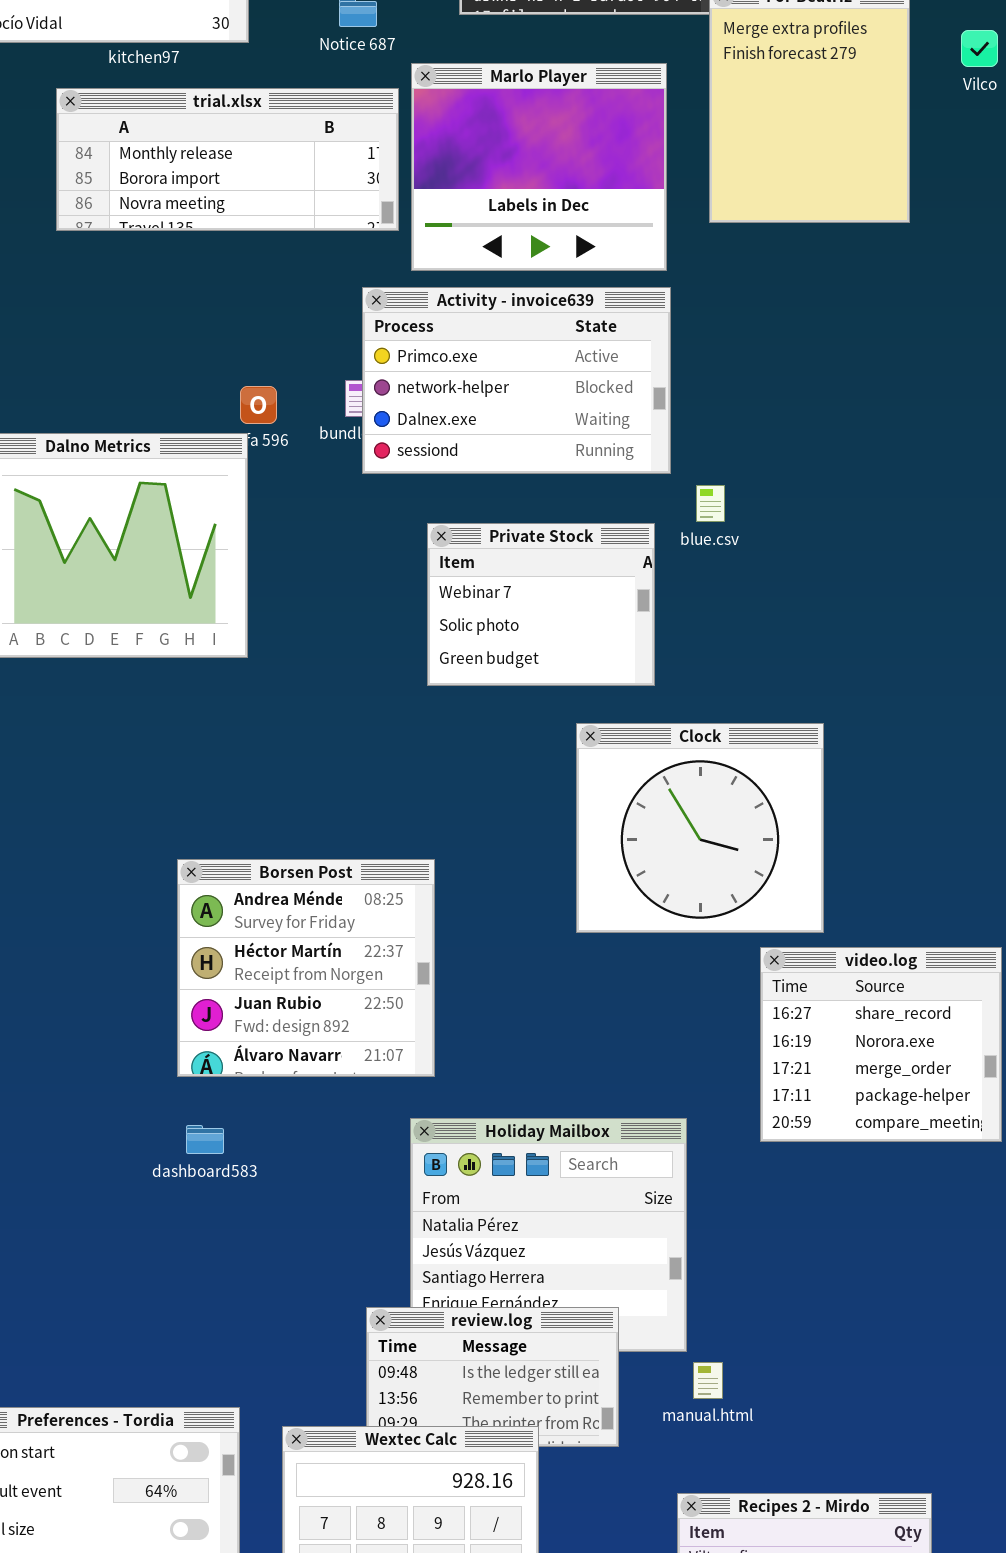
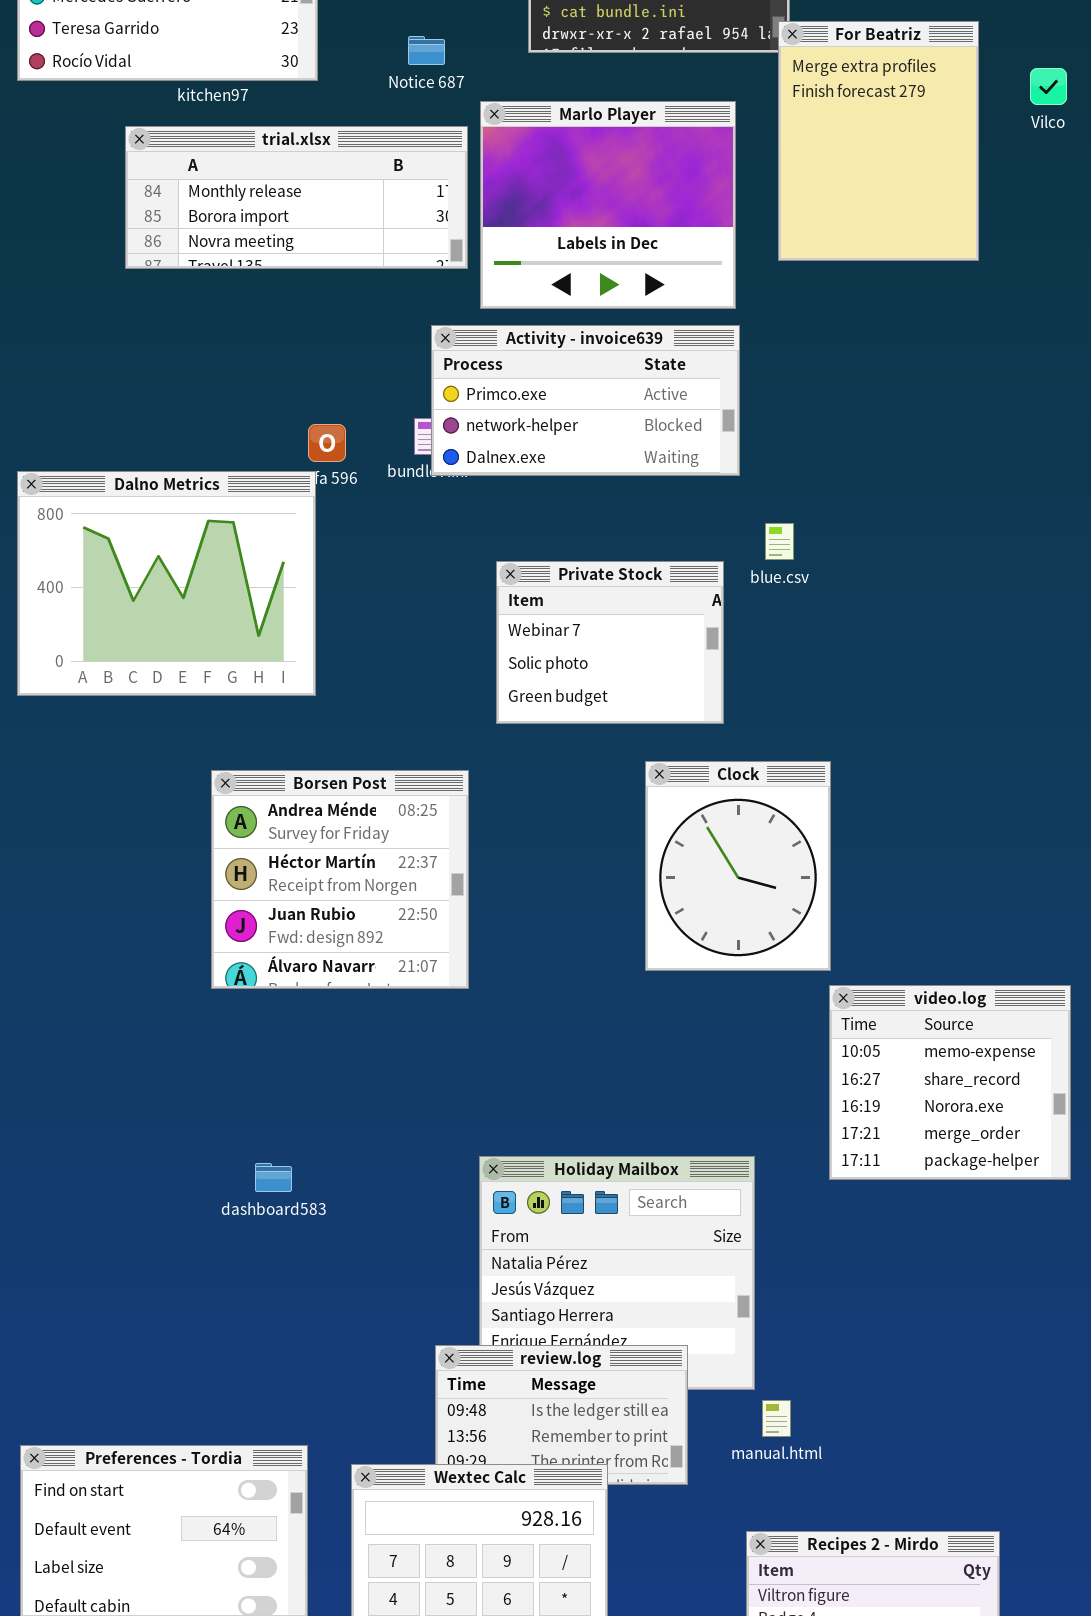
Activity - invoice639: [362,287,671,474] -> [431,325,740,476], resized
Clock: [576,723,824,933] -> [645,761,831,971], resized
Borsen Post: [177,859,435,1077] -> [211,770,469,989], moved
video.log: [760,947,1002,1142] -> [829,985,1071,1180], scrolled up 1 row

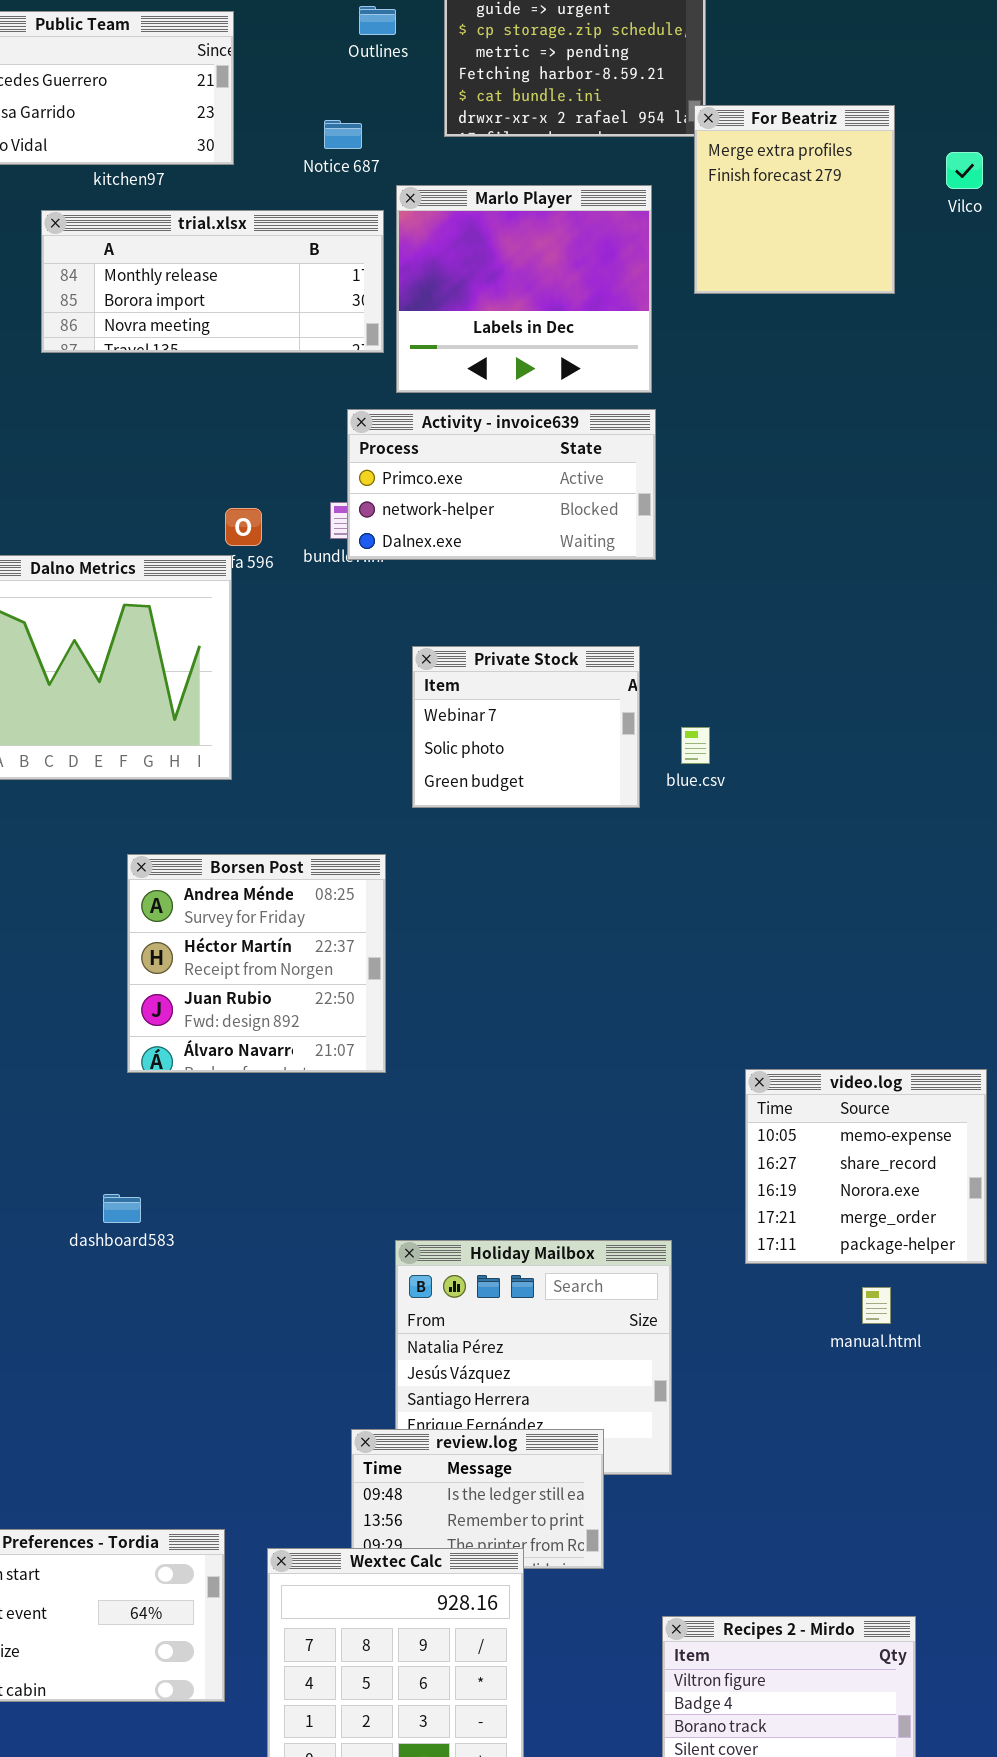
For Beatriz: [778,21,979,261] -> [694,105,895,294], resized
blue.csv: [765,523,794,560] -> [681,727,710,764], moved
Clock: [645,761,831,971] -> none, closed
dashboard583: [255,1163,292,1192] -> [103,1194,141,1223], moved
manual.html: [762,1400,791,1437] -> [862,1287,891,1324], moved

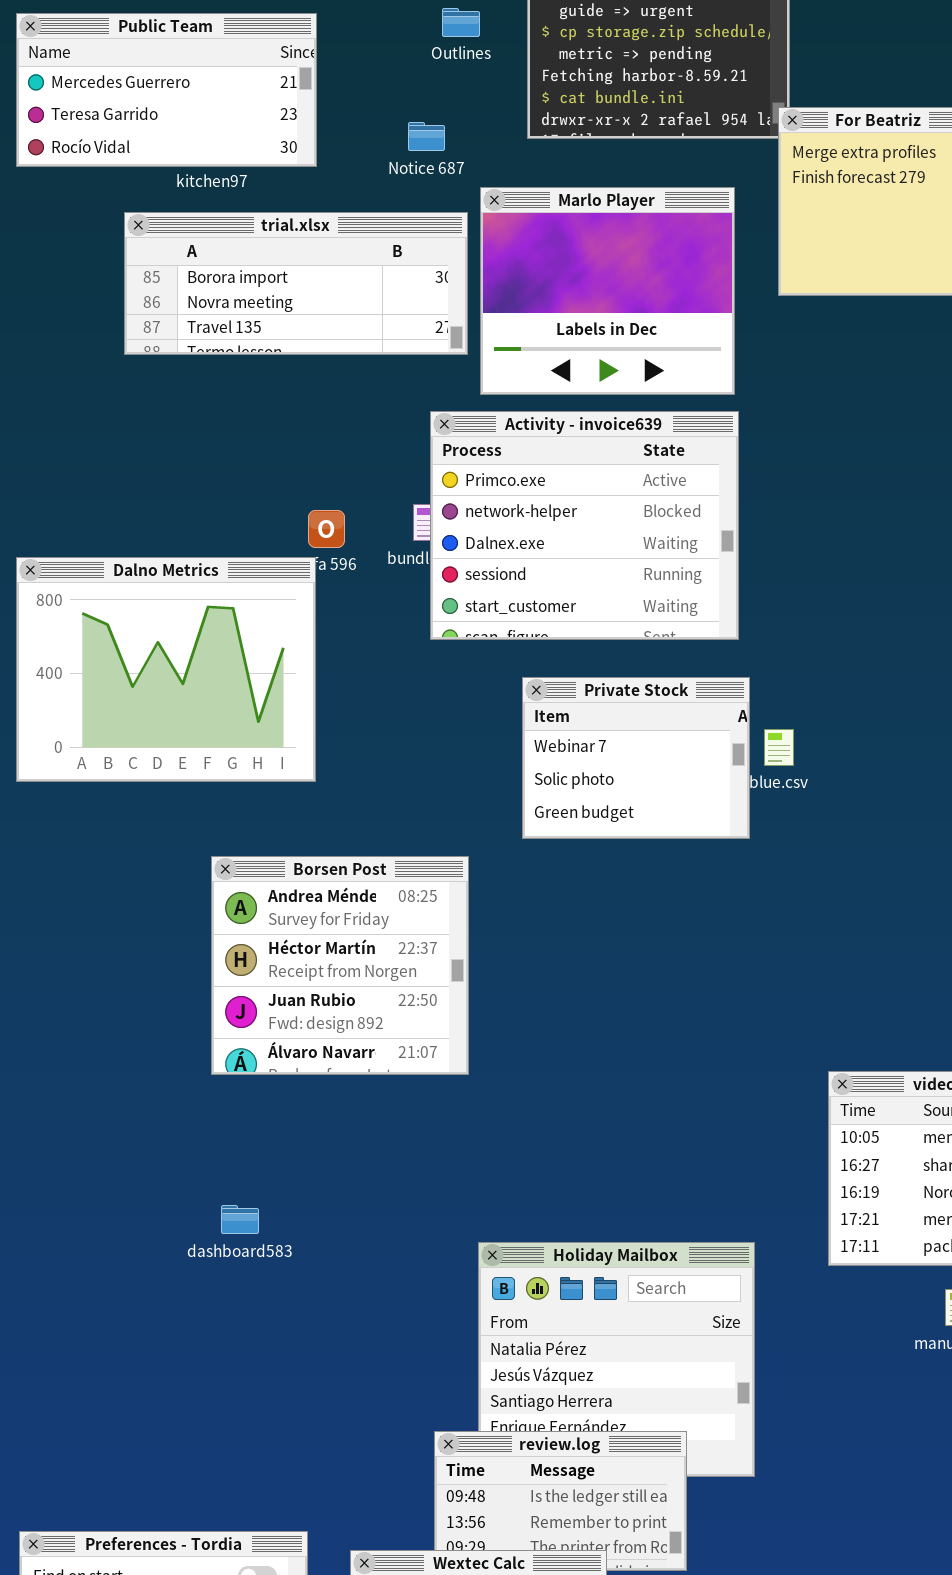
trial.xlsx: [41,210,384,353] -> [124,212,468,355], scrolled down 1 row
Activity - invoice639: [347,409,656,560] -> [430,411,739,640], resized
Private Stock: [412,646,640,808] -> [522,677,750,839], moved
dashboard583: [103,1194,141,1223] -> [221,1205,259,1234], moved

